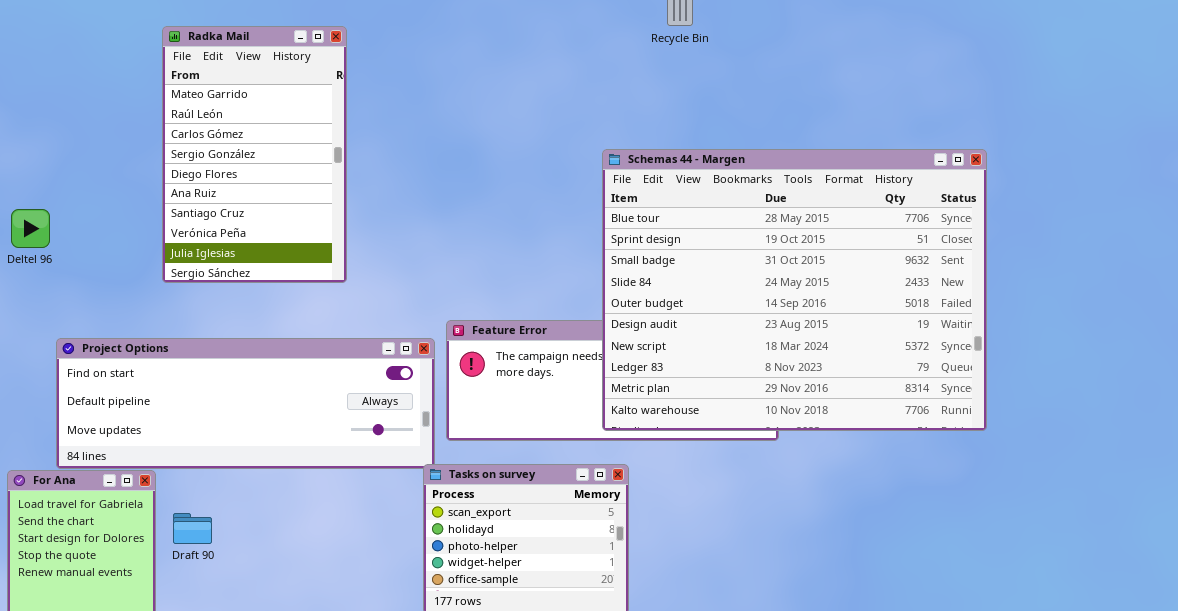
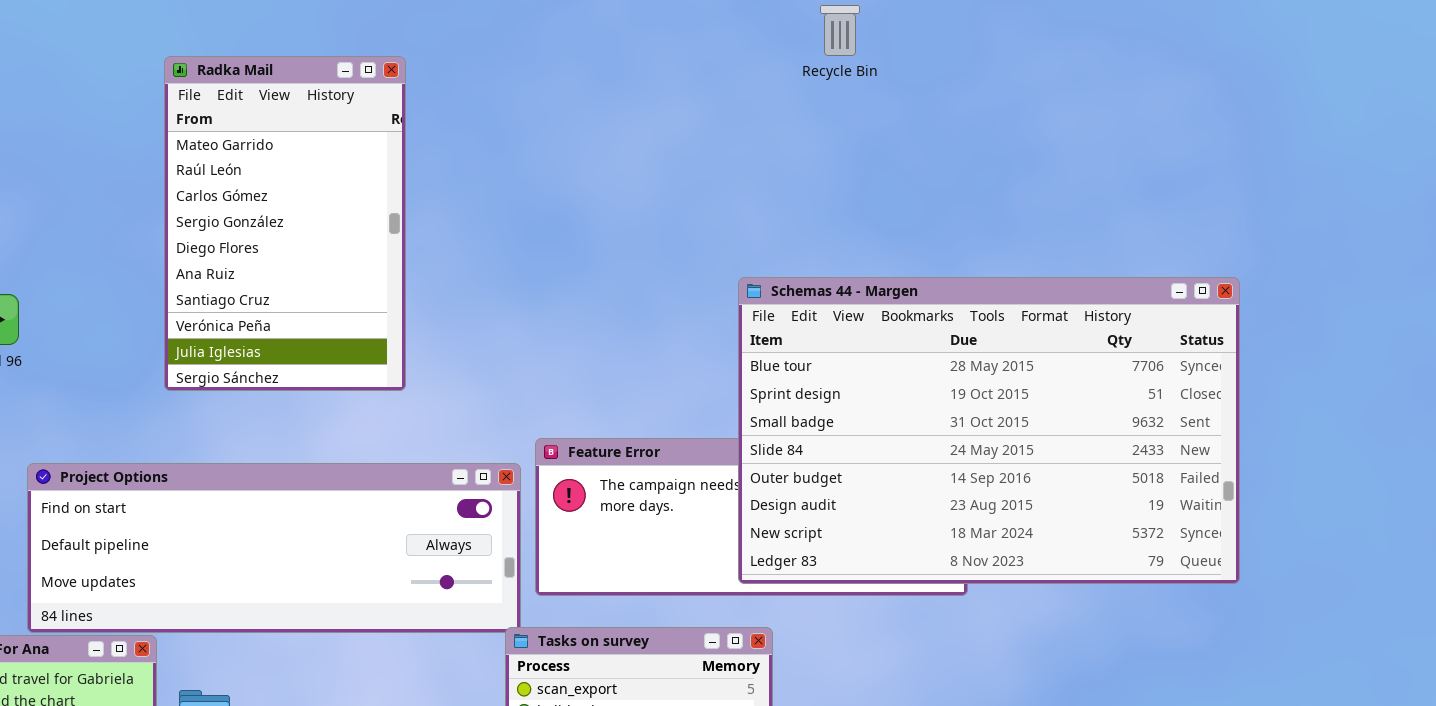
Schemas 44 - Margen: [602,149,987,431] -> [738,277,1240,584], resized

